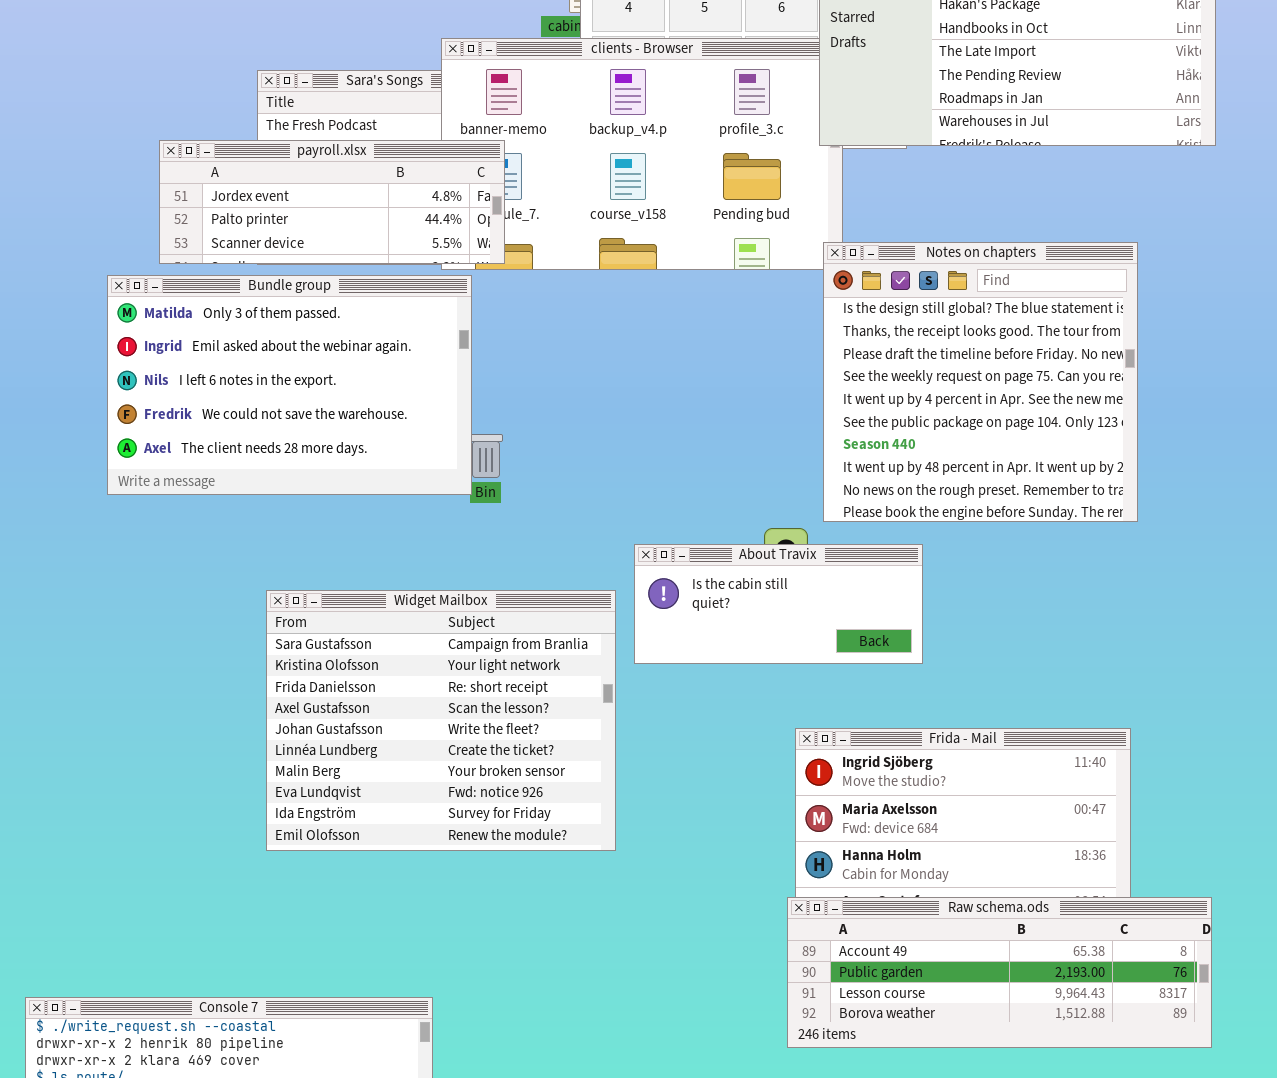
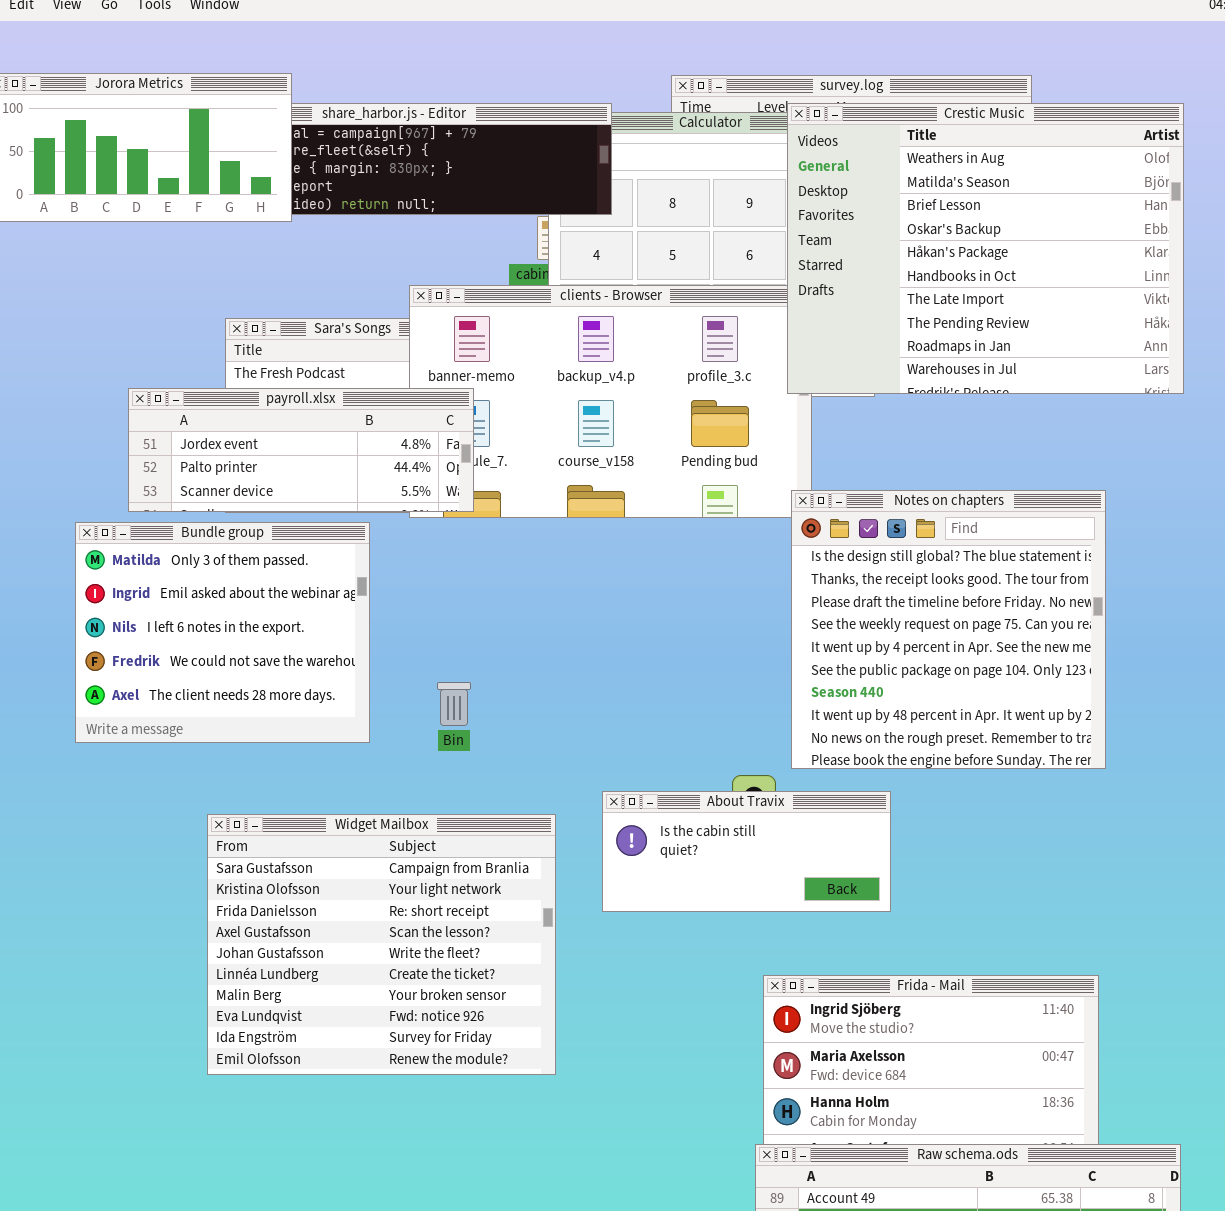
Bundle group: [107,275,472,495] -> [75,522,370,743], resized
Widget Mailbox: [266,590,616,851] -> [207,814,556,1075], moved

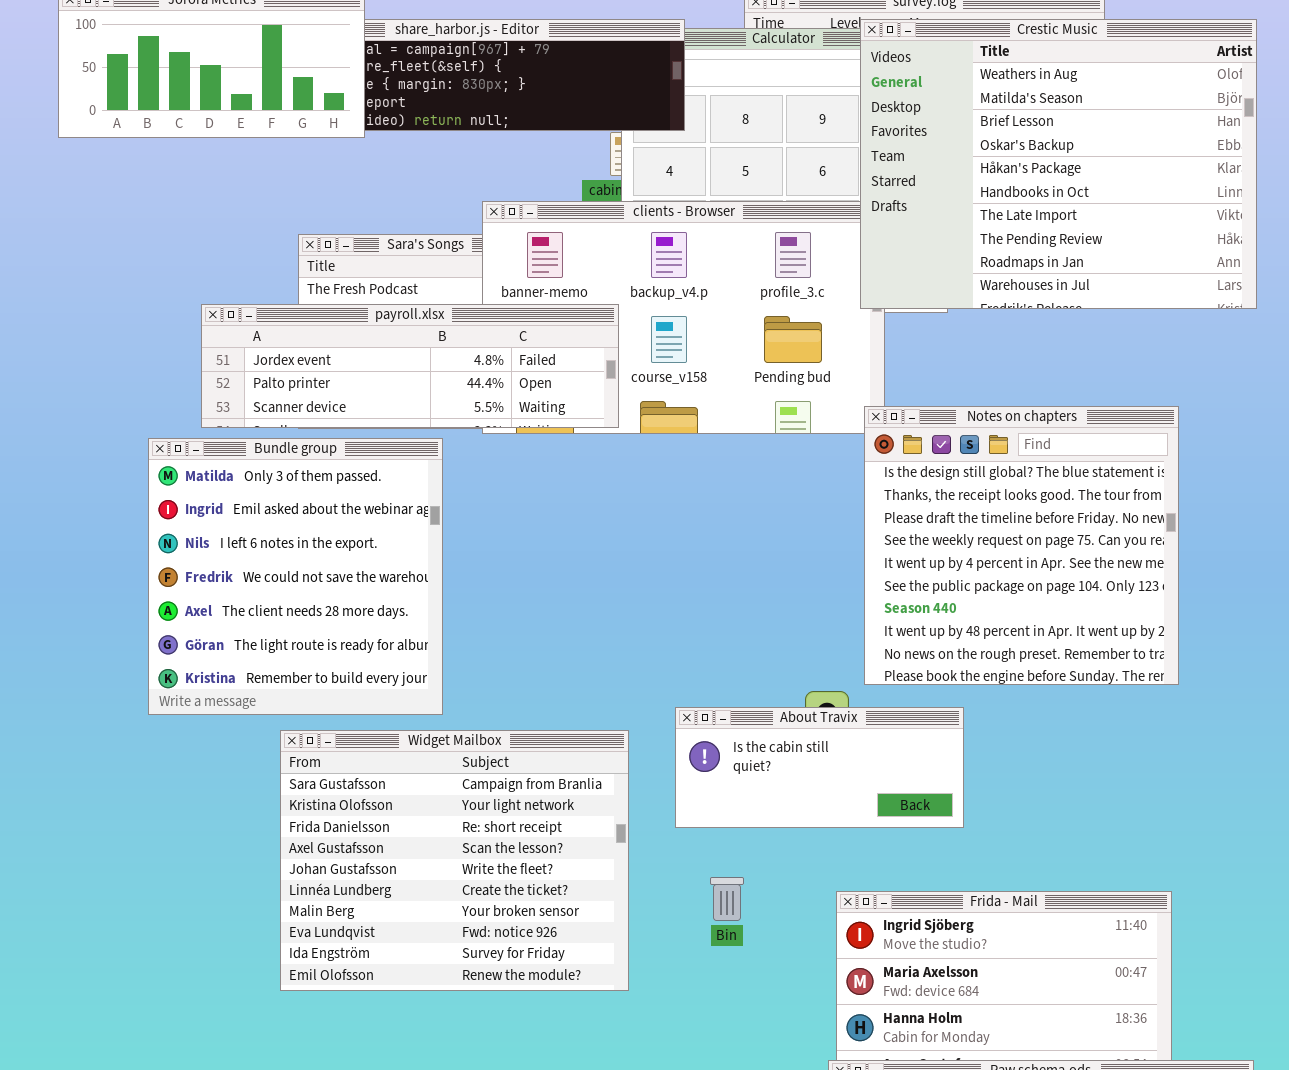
payroll.xlsx: [128,388,474,512] -> [201,304,619,428], resized
Bundle group: [75,522,370,743] -> [148,438,443,715], resized
Bin: [437,682,471,726] -> [710,877,744,921], moved

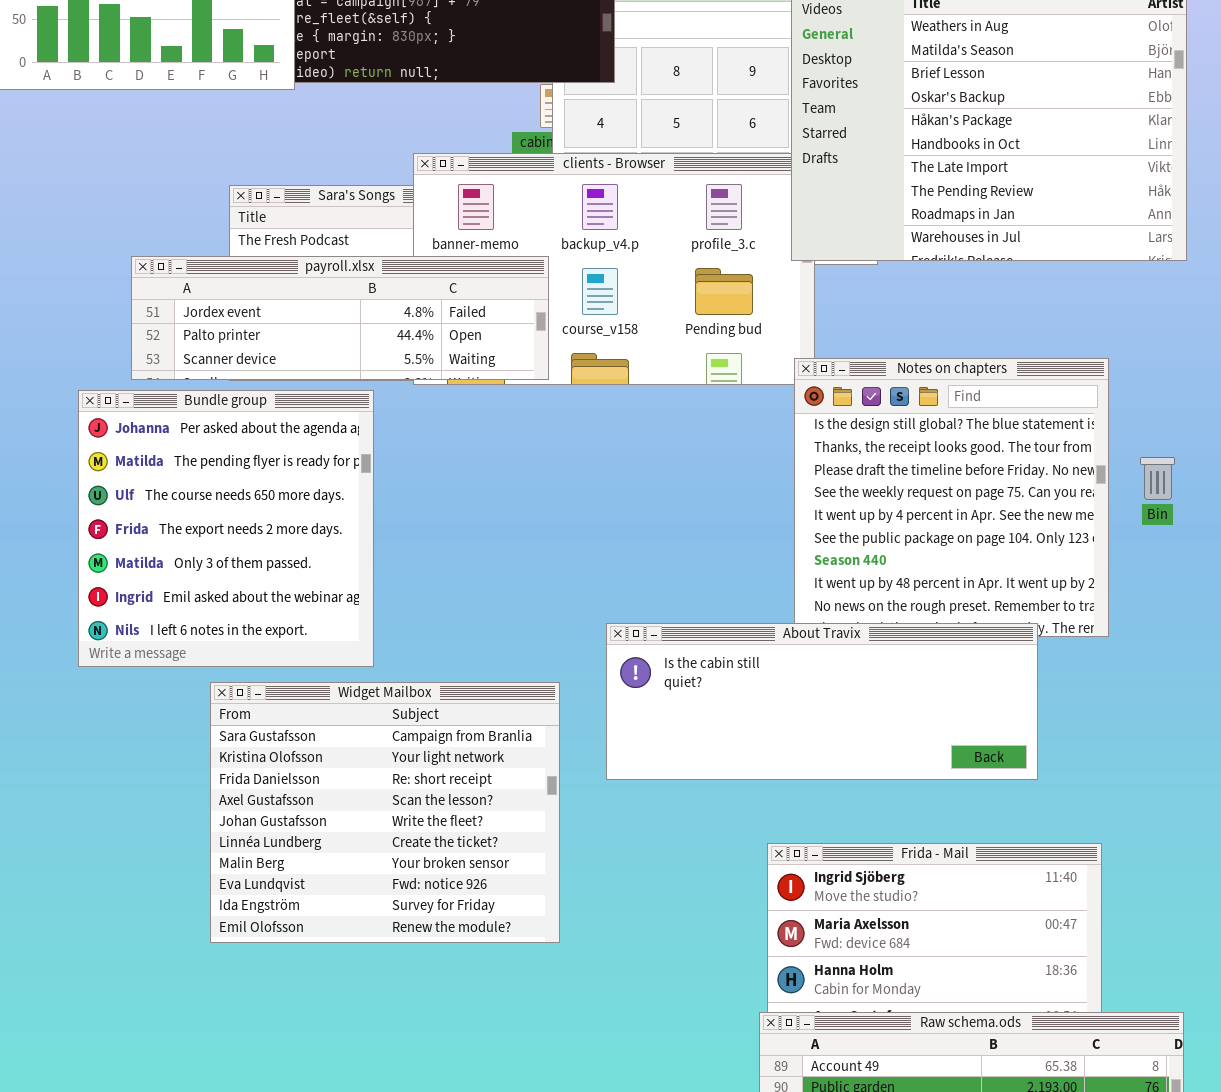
Bundle group: [148,438,443,715] -> [78,390,374,667], scrolled up 4 rows
About Travix: [675,707,964,828] -> [606,623,1038,780], resized
Bin: [710,877,744,921] -> [1140,457,1175,500], moved

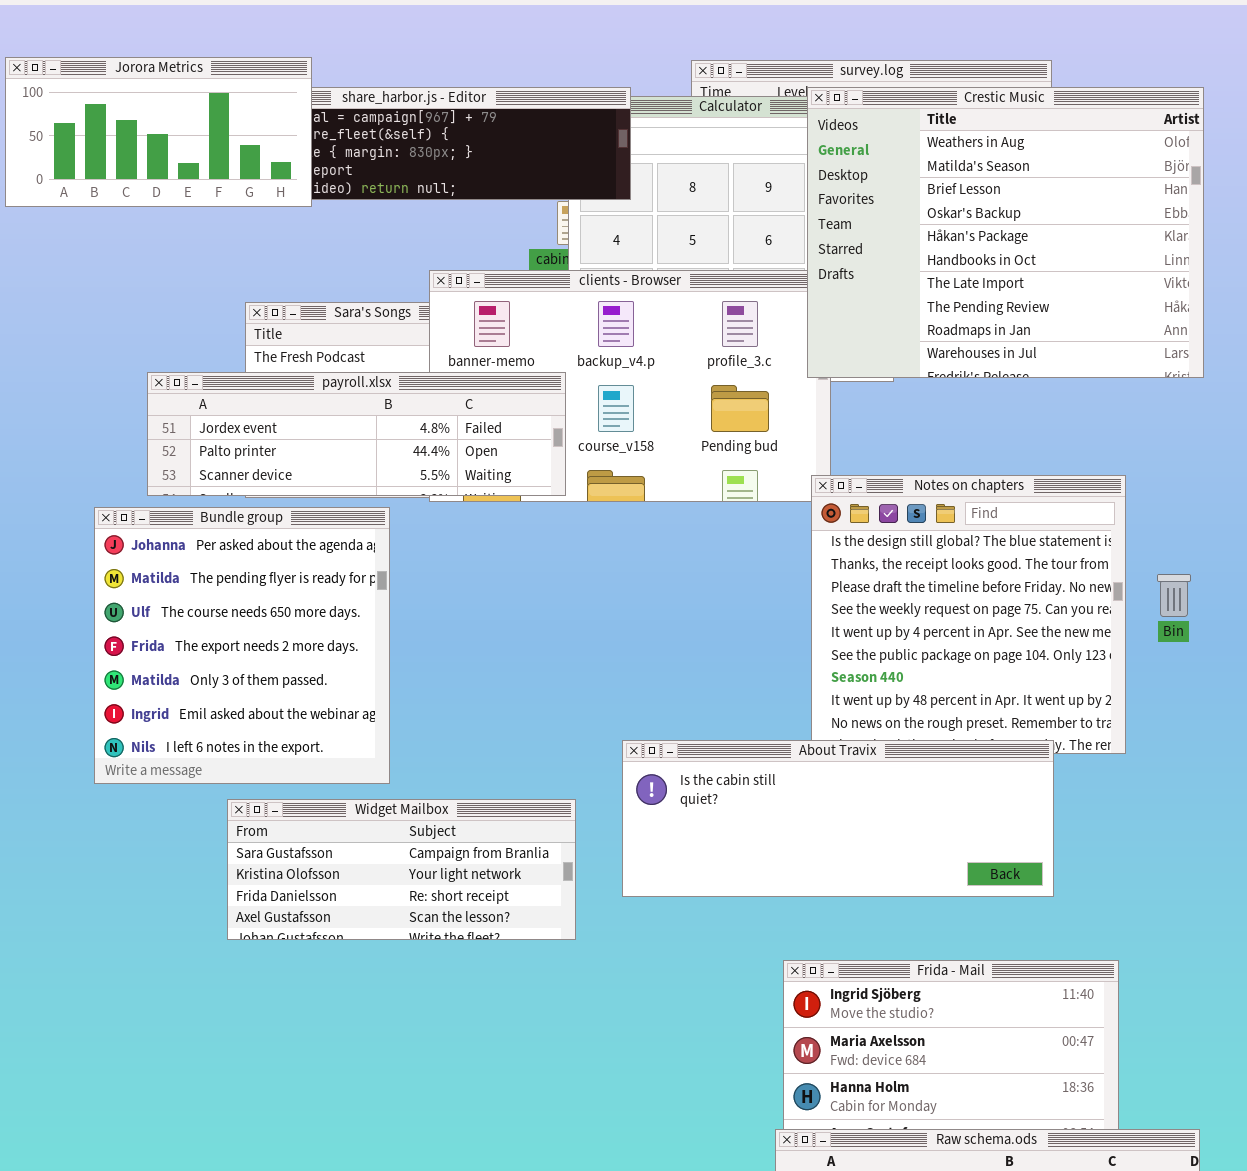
Widget Mailbox: [210,682,560,943] -> [227,799,576,940], resized

